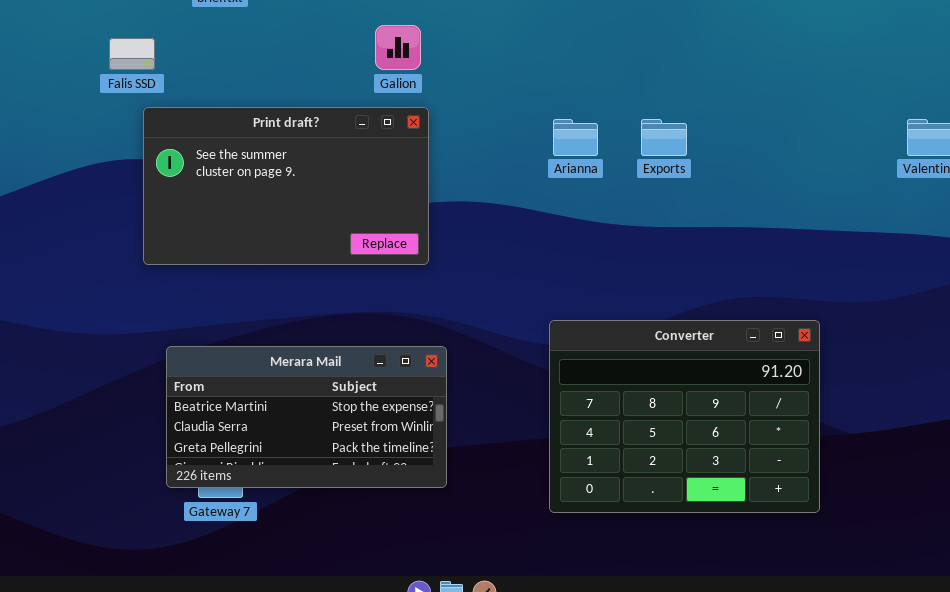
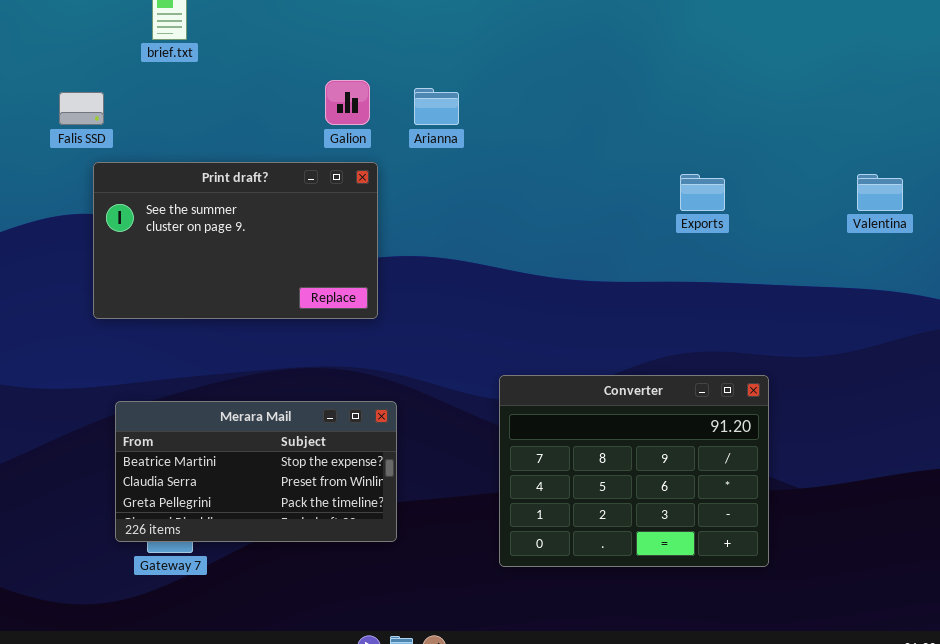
Arianna: [553,119,598,156] -> [414,88,459,125], moved
Exports: [641,119,687,156] -> [680,174,725,211], moved

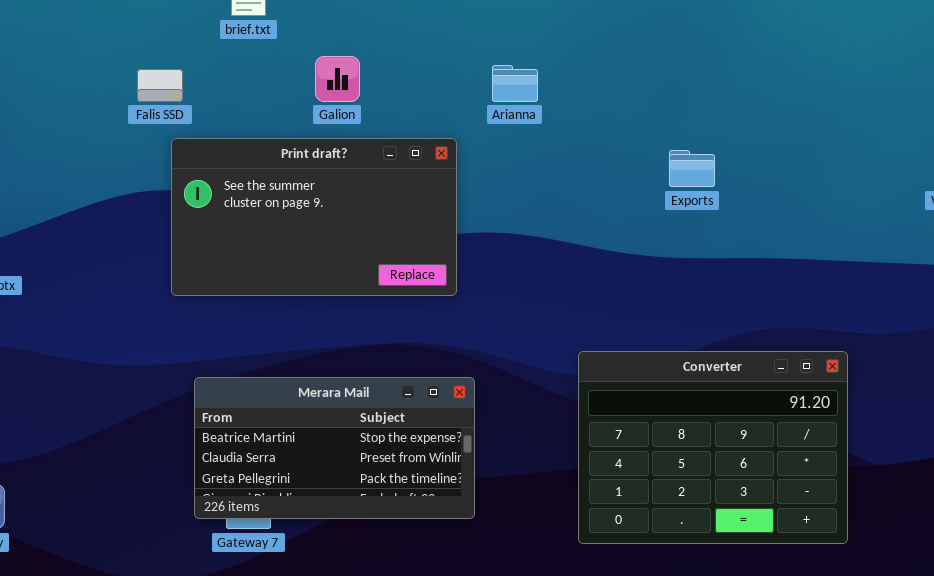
Galion: [325,80,370,125] -> [315,56,360,102], moved
Exports: [680,174,725,211] -> [669,150,715,187], moved

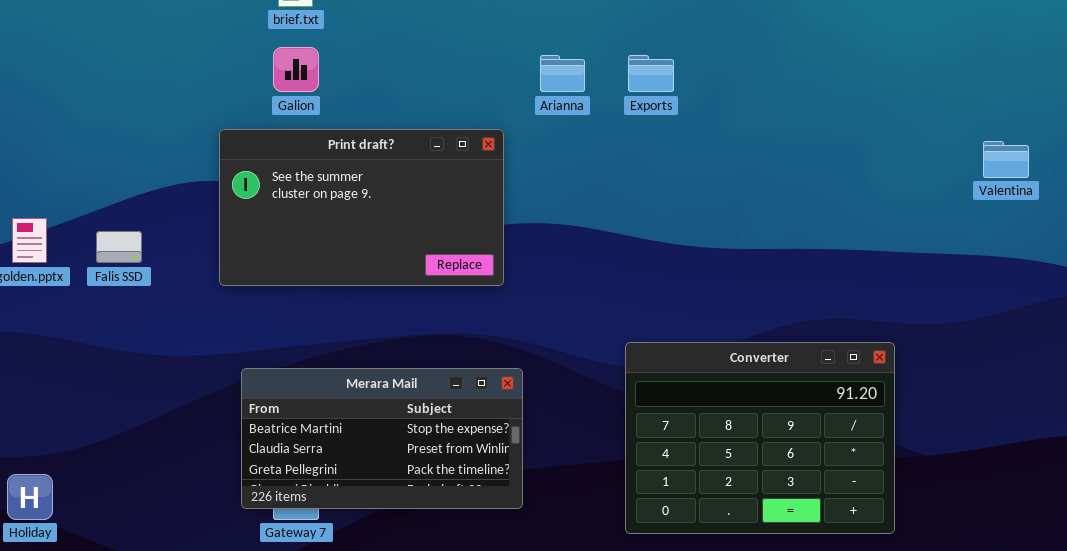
Galion: [315,56,360,102] -> [273,47,319,92], moved
Falis SSD: [137,69,183,102] -> [96,231,142,263], moved
Exports: [669,150,715,187] -> [628,55,674,92], moved

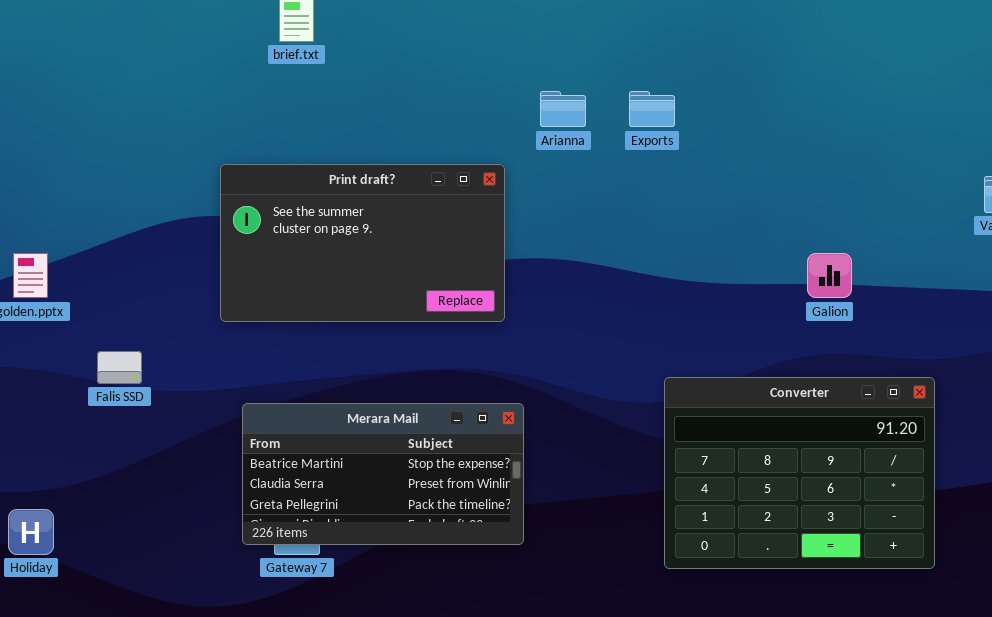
Galion: [273,47,319,92] -> [807,253,852,298], moved
Falis SSD: [96,231,142,263] -> [97,351,142,384], moved
Converter: [625,342,895,534] -> [664,377,935,569], moved

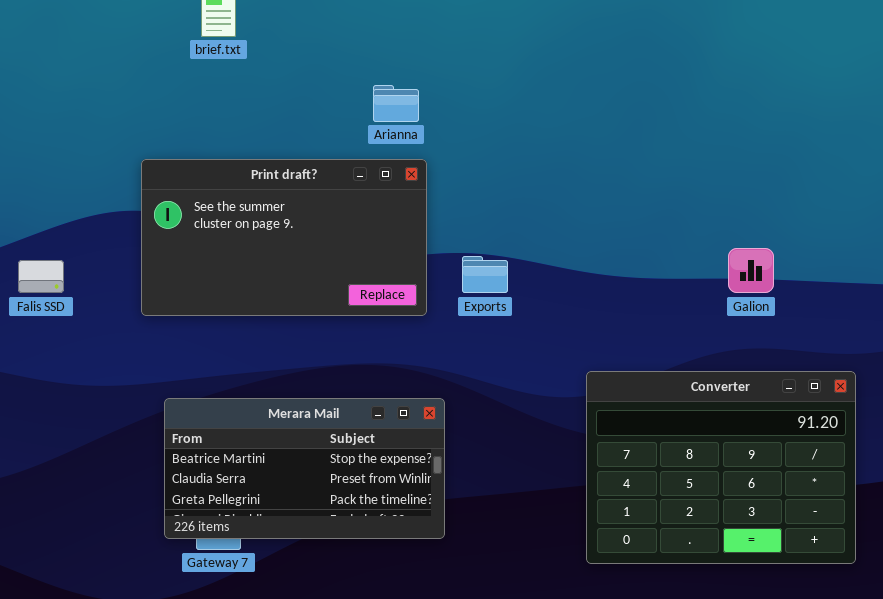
Arianna: [540,91,586,127] -> [373,85,419,122], moved
Exports: [629,91,675,127] -> [462,256,508,293], moved
Falis SSD: [97,351,142,384] -> [18,260,64,293], moved

